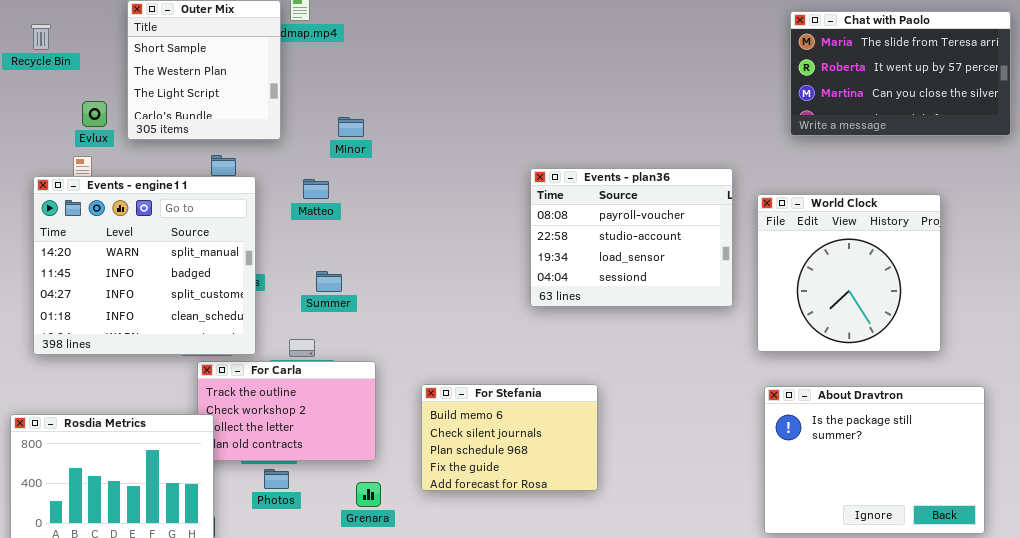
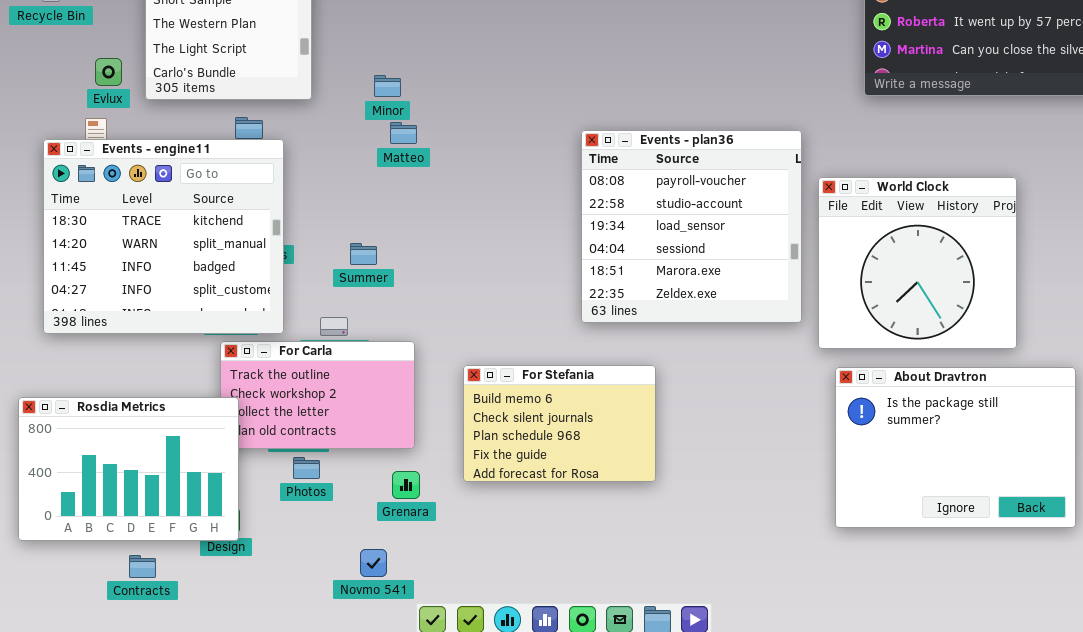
Events - plan36: [530,168,733,307] -> [581,130,802,323], resized
Events - engine11: [33,176,256,355] -> [43,139,284,334], scrolled up 1 row
Matteo: [303,179,329,199] -> [390,122,417,144], moved
World Clock: [757,194,941,352] -> [818,177,1017,349], moved

